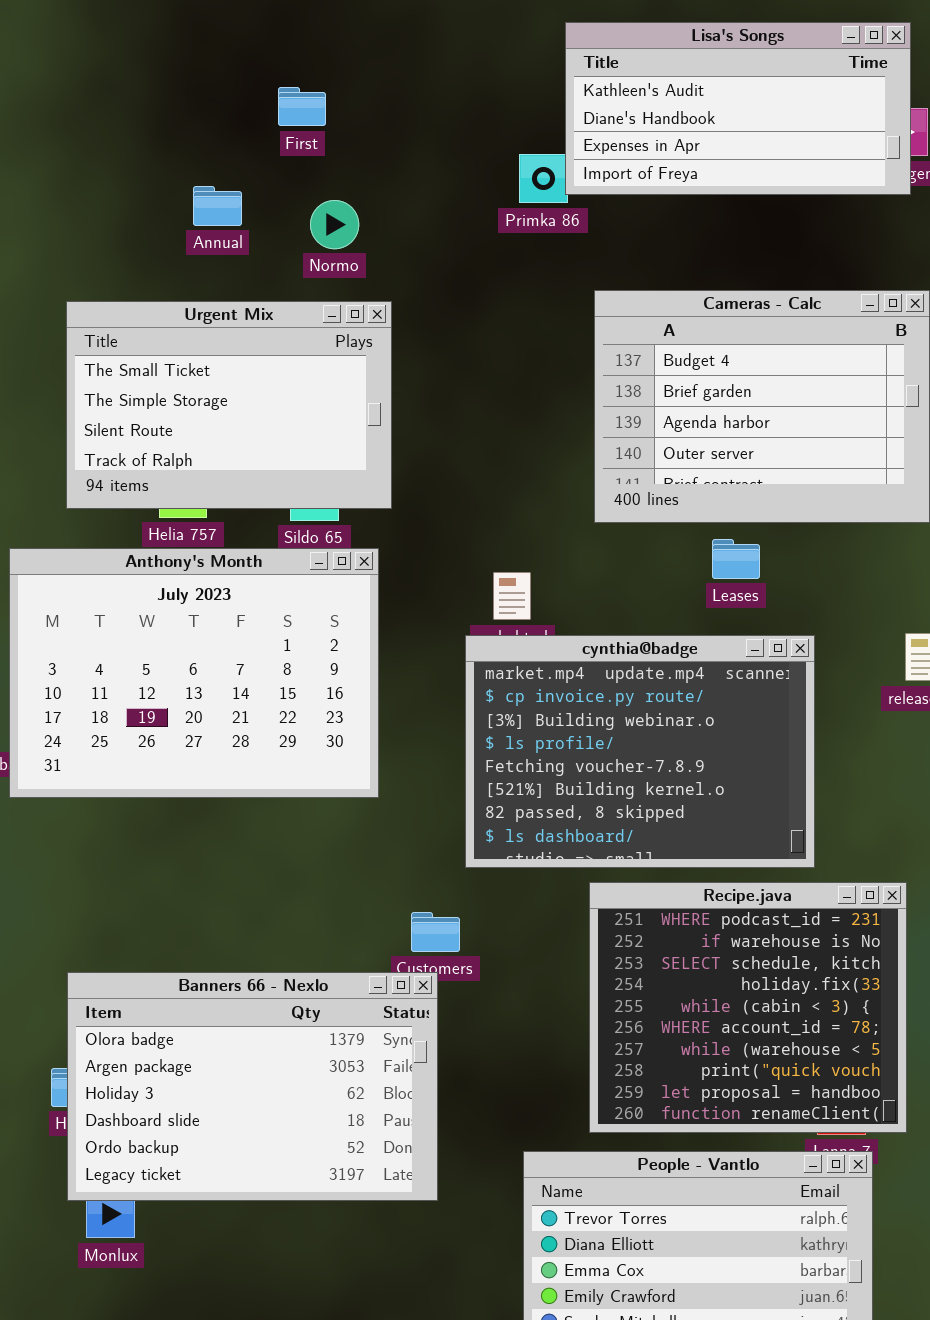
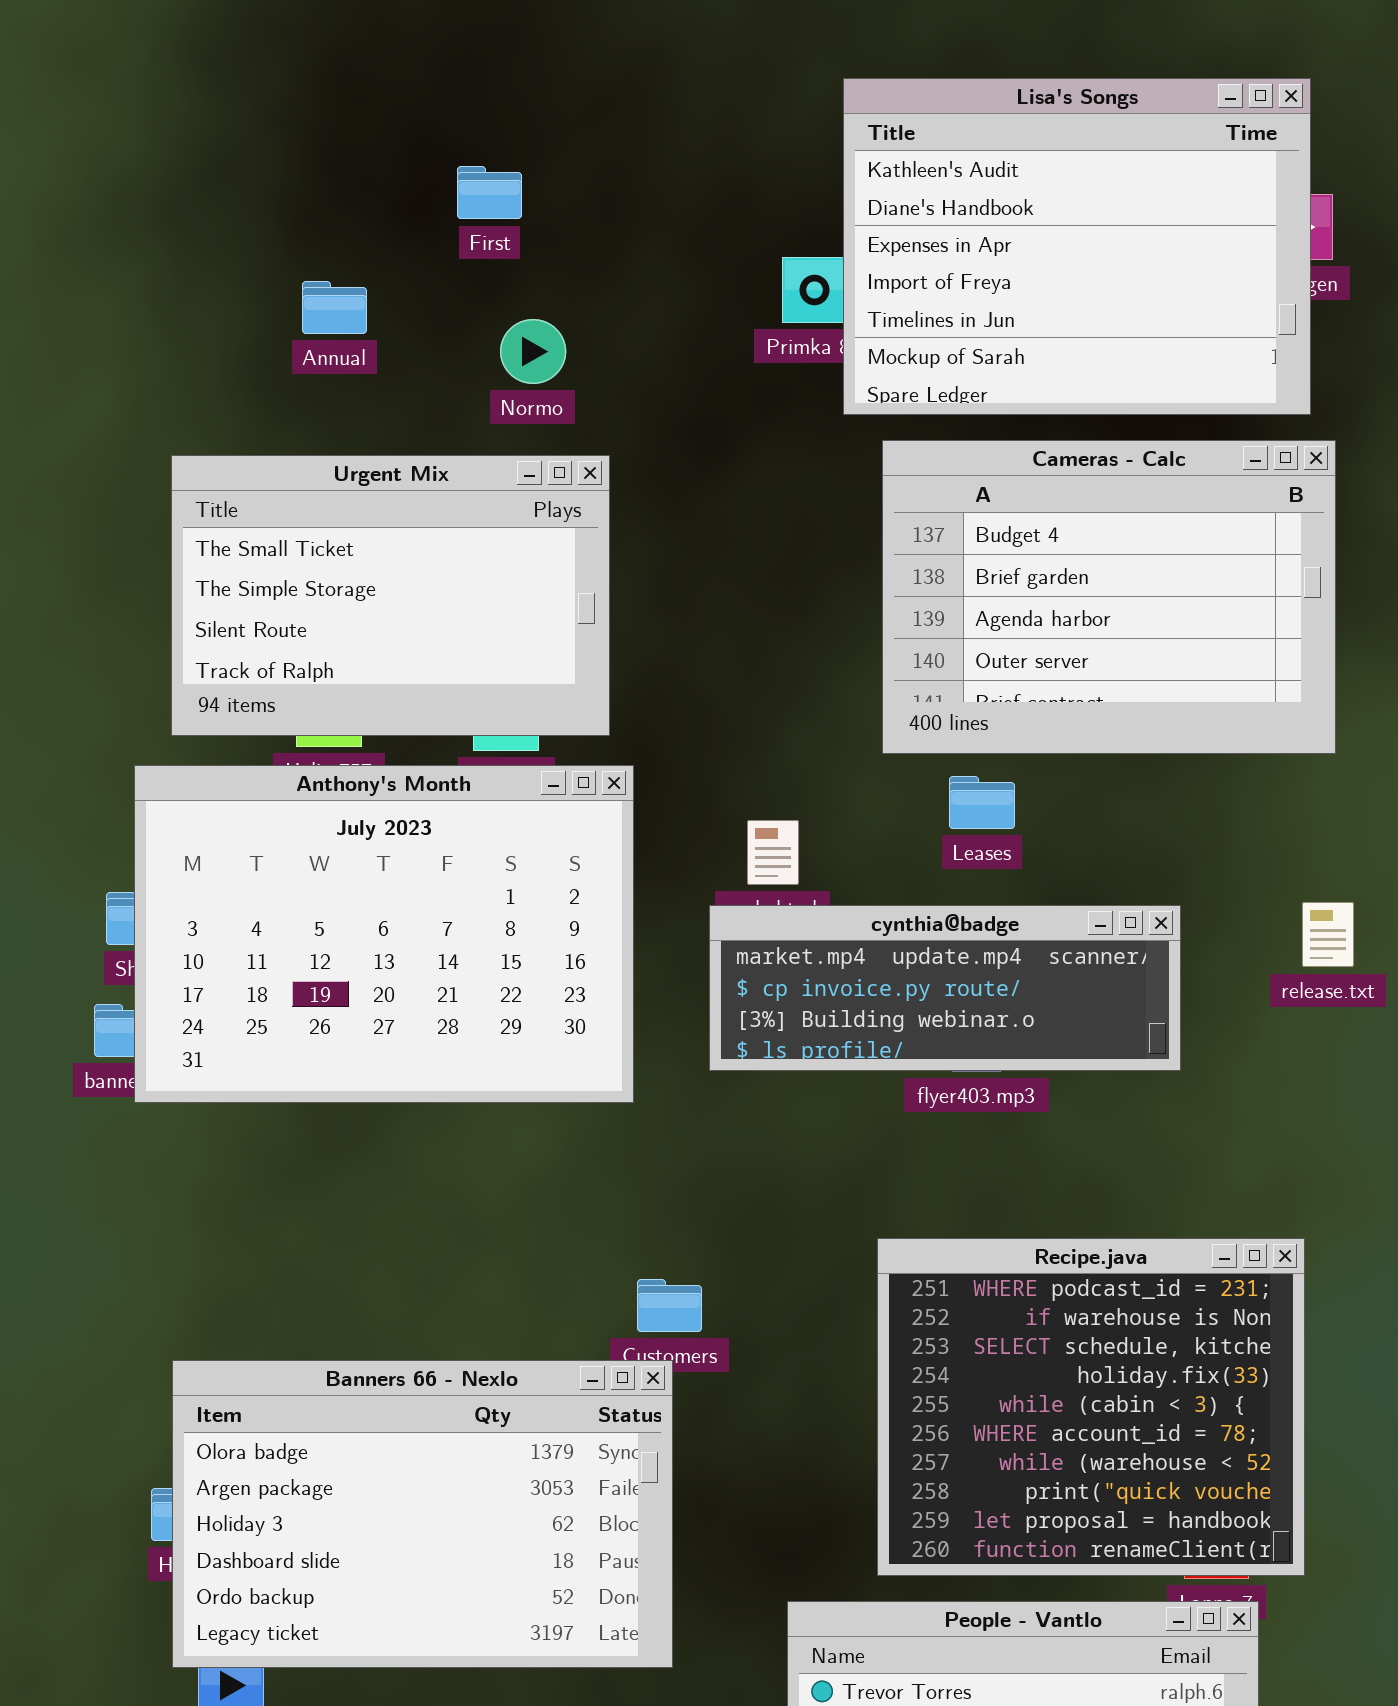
Lisa's Songs: [565,22,911,195] -> [843,78,1311,415], resized
Annual: [193,186,242,226] -> [302,281,367,334], moved
Leases: [712,539,760,579] -> [949,776,1015,829], moved
Anthony's Month: [9,548,379,798] -> [134,765,634,1103], moved
cynthia@badge: [465,635,815,868] -> [709,905,1181,1071], resized

